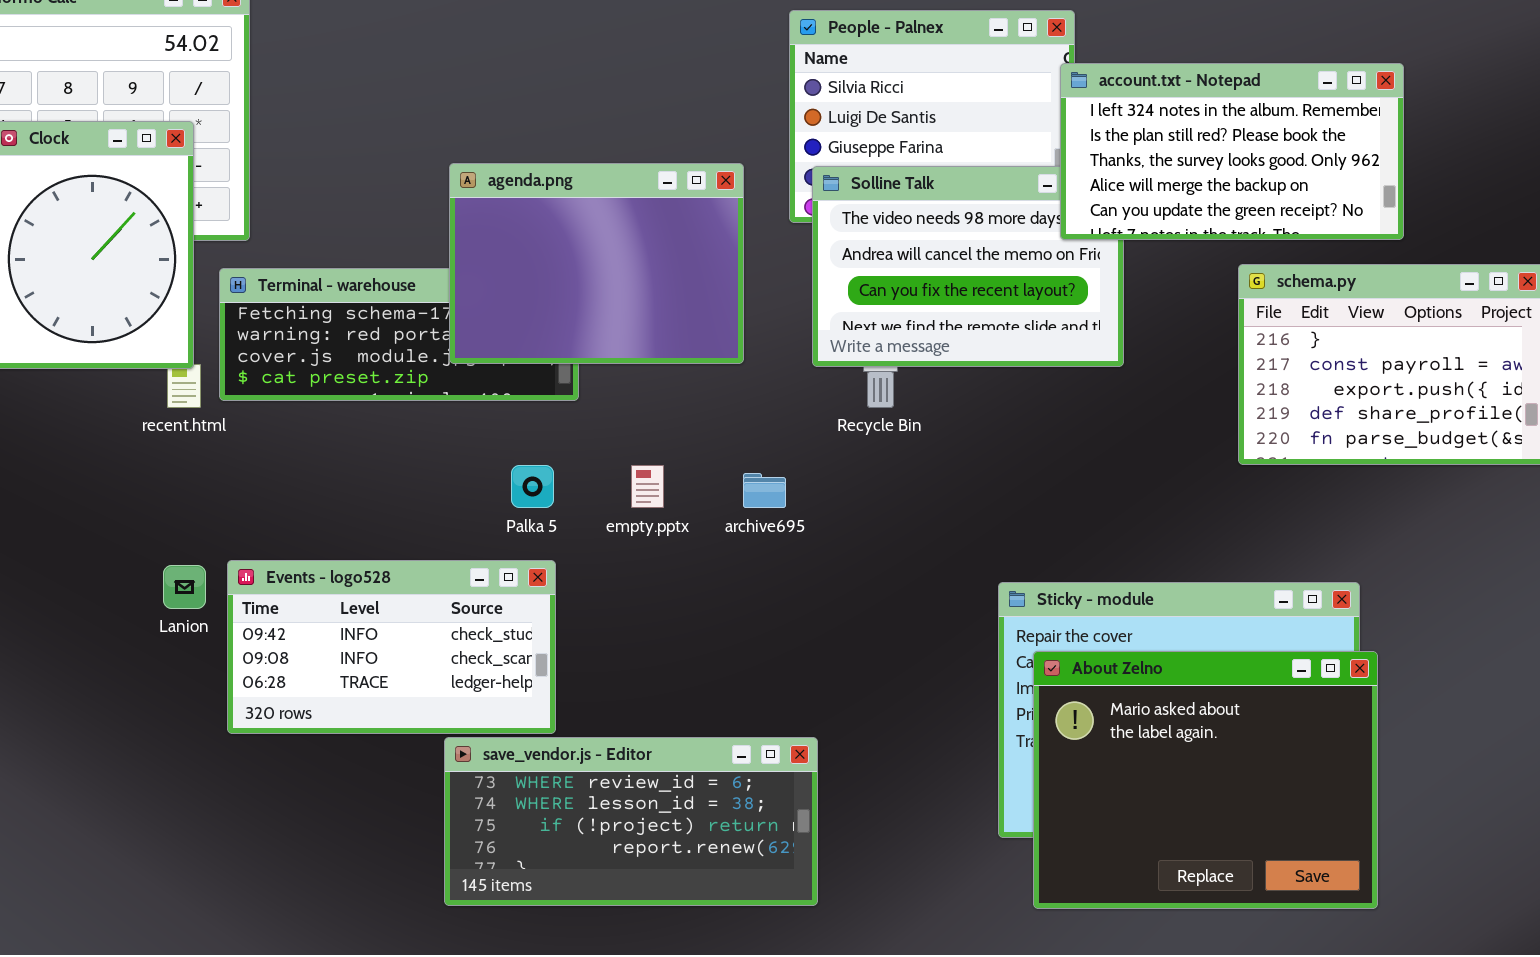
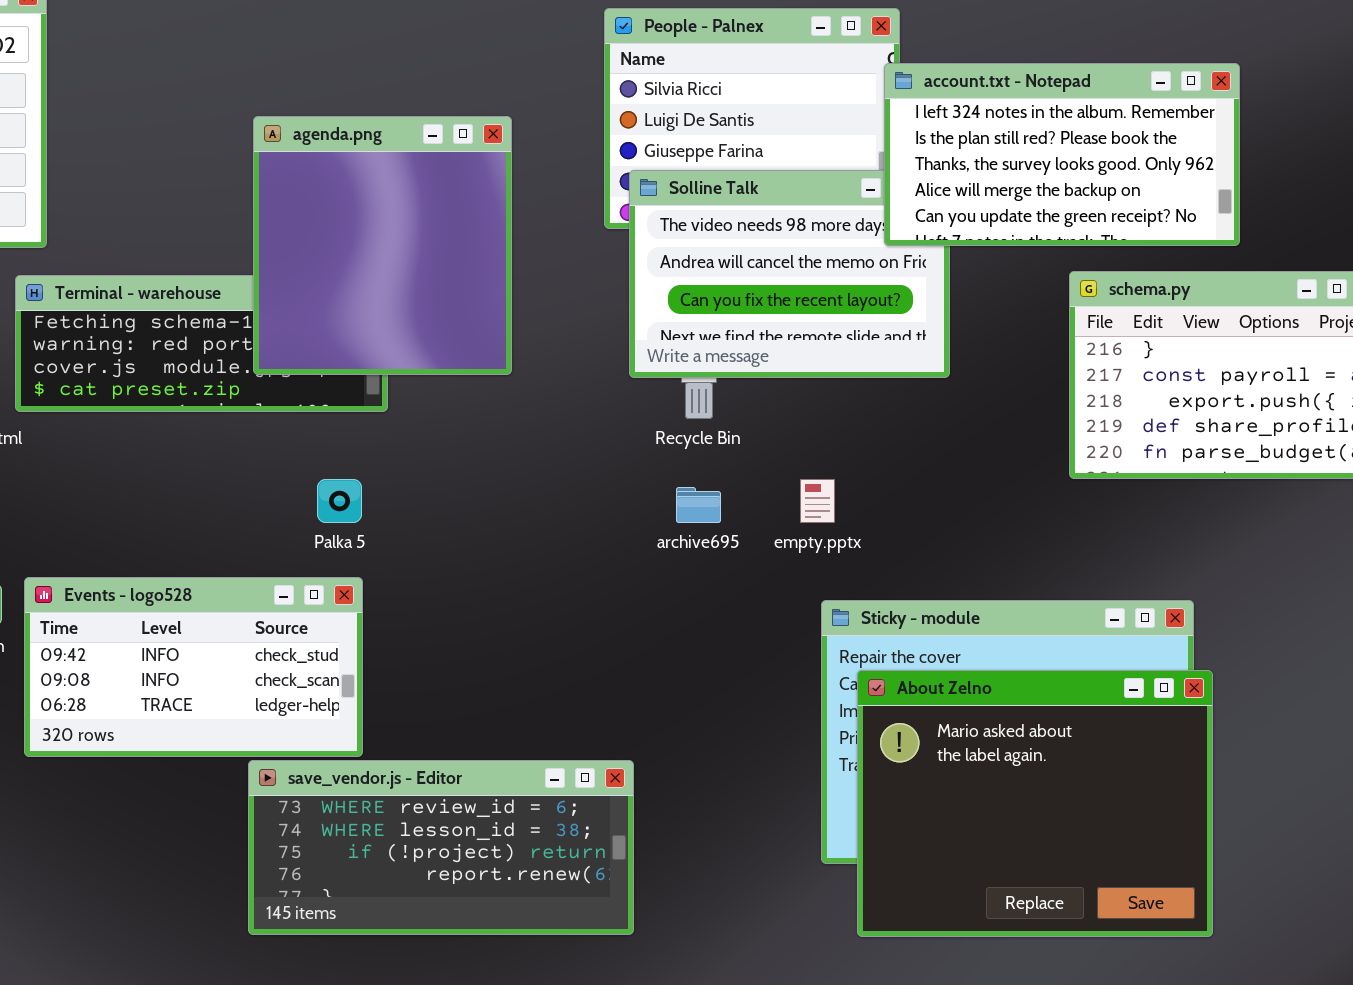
agenda.png: [449,163,744,364] -> [253,116,512,375], resized
empty.pptx: [631,465,664,508] -> [800,479,835,523], moved
archive695: [743,473,786,508] -> [676,487,721,523], moved

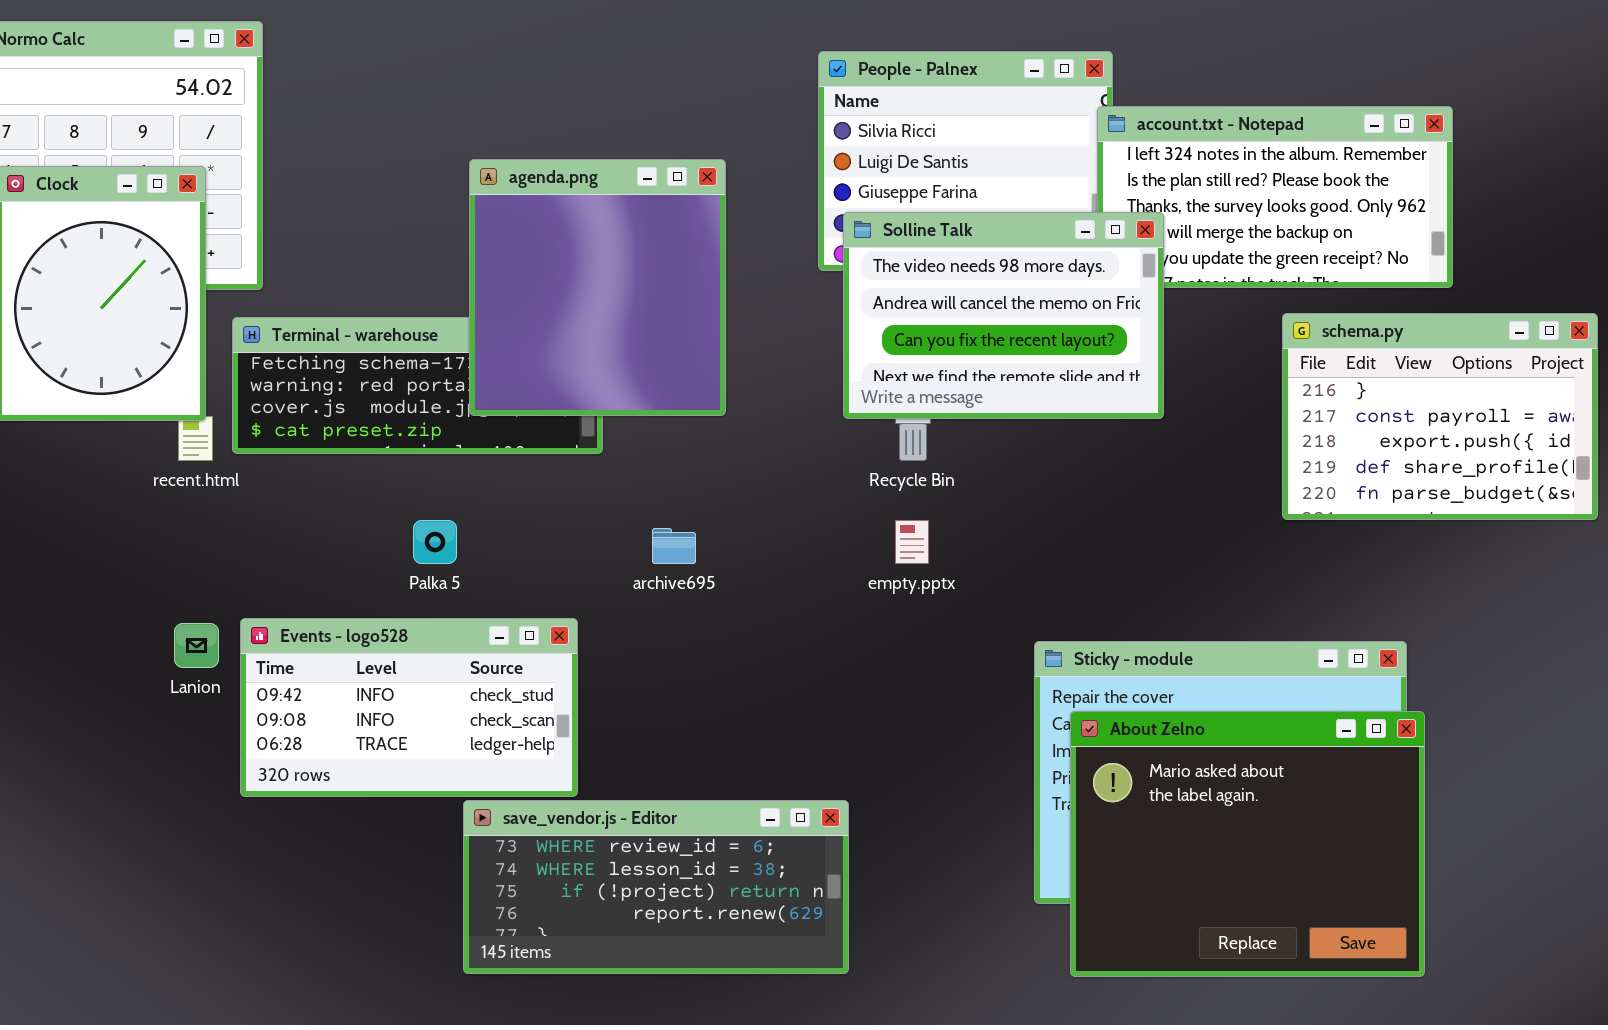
Solline Talk: [629,170,950,378] -> [843,212,1164,419], raised
Palka 5: [317,479,362,523] -> [413,520,457,564], moved
empty.pptx: [800,479,835,523] -> [895,520,929,564], moved
archive695: [676,487,721,523] -> [652,528,696,564], moved

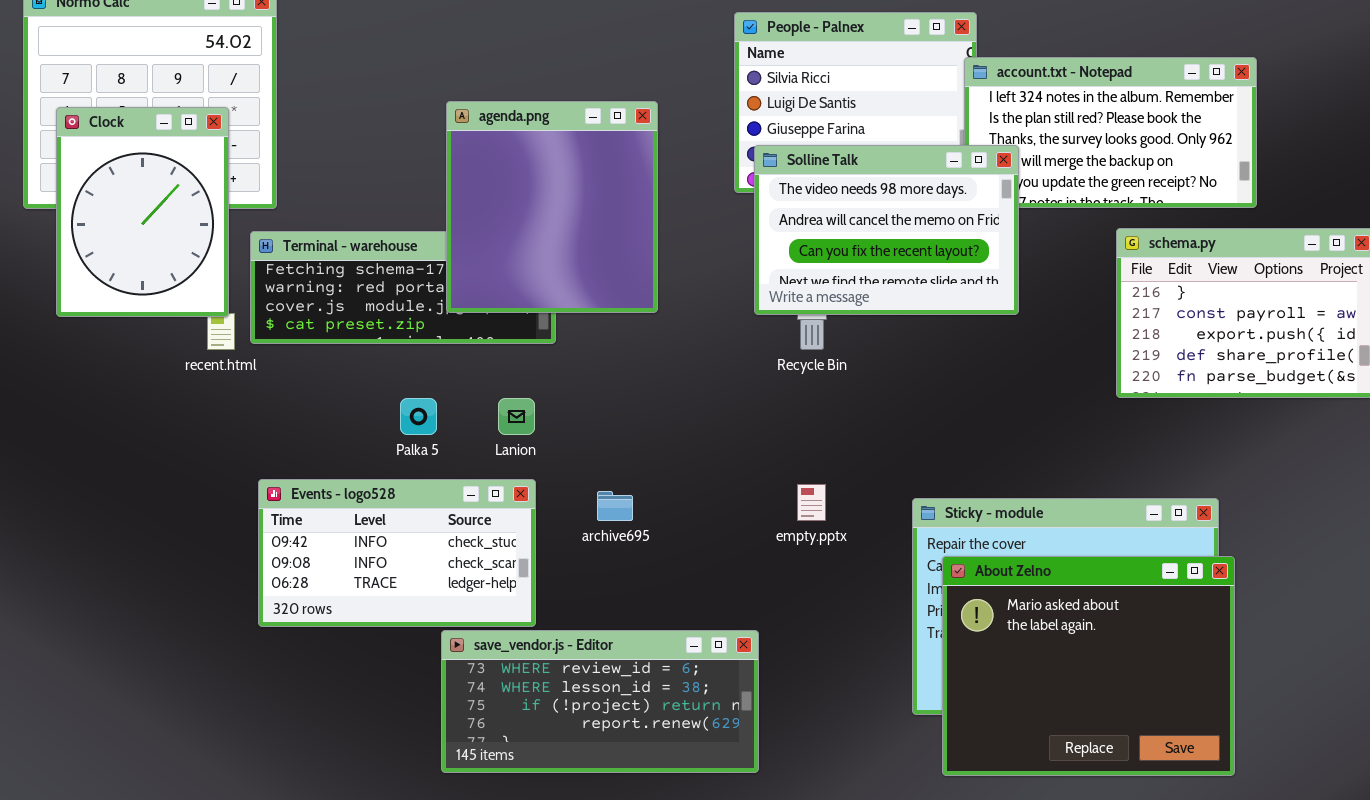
empty.pptx: [895,520,929,564] -> [797,484,826,521], moved
archive695: [652,528,696,564] -> [597,491,633,521], moved
Lanion: [174,623,219,668] -> [498,398,535,435], moved

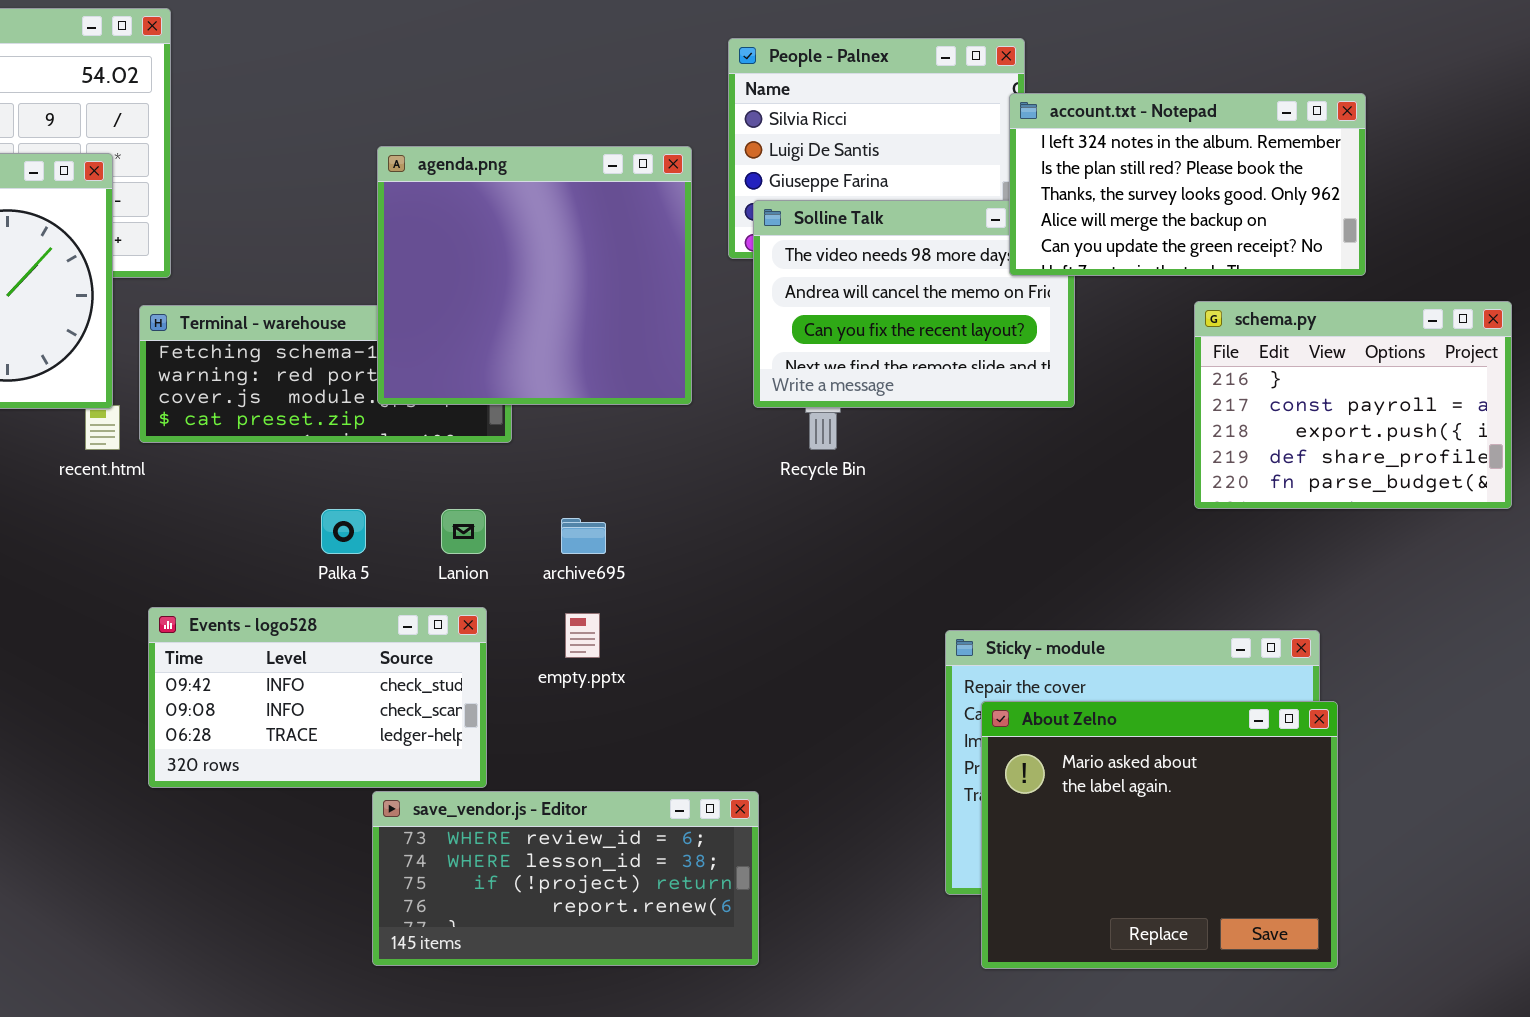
account.txt - Notepad: [964,57,1257,208] -> [1009,93,1366,276], raised
agenda.png: [446,101,658,313] -> [377,146,692,405], resized
empty.pptx: [797,484,826,521] -> [565,613,600,658], moved
archive695: [597,491,633,521] -> [561,518,606,554], moved

